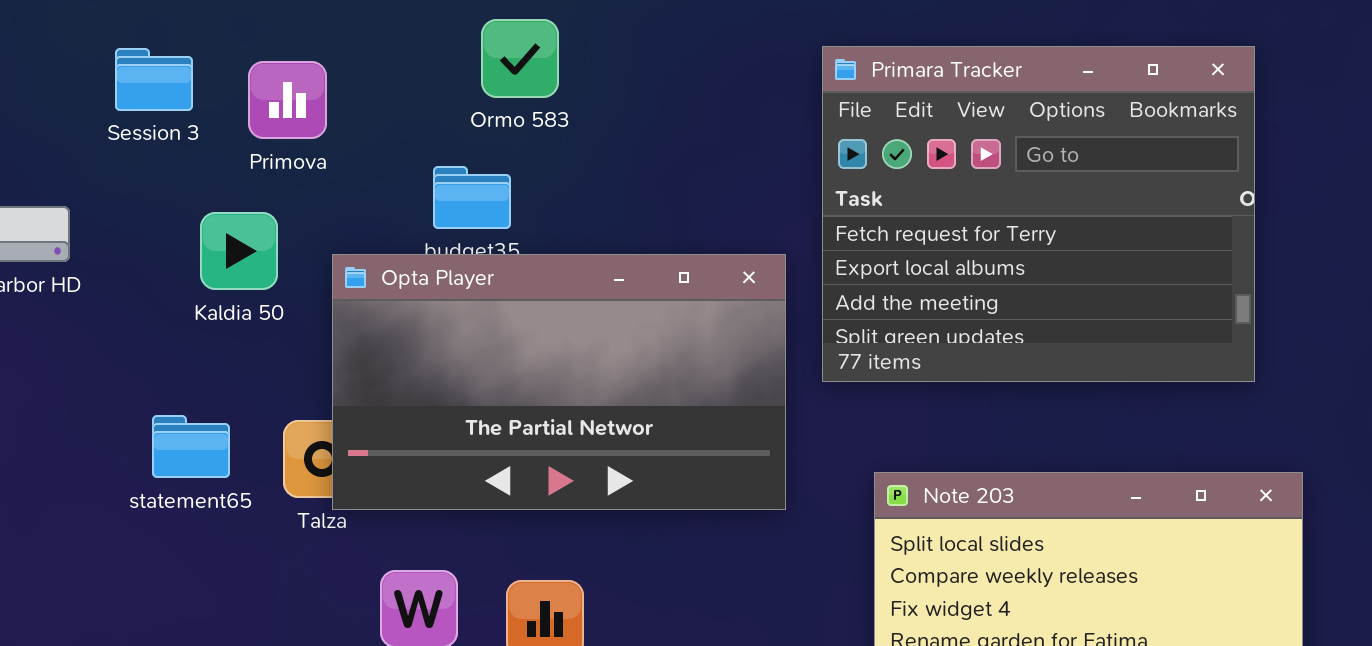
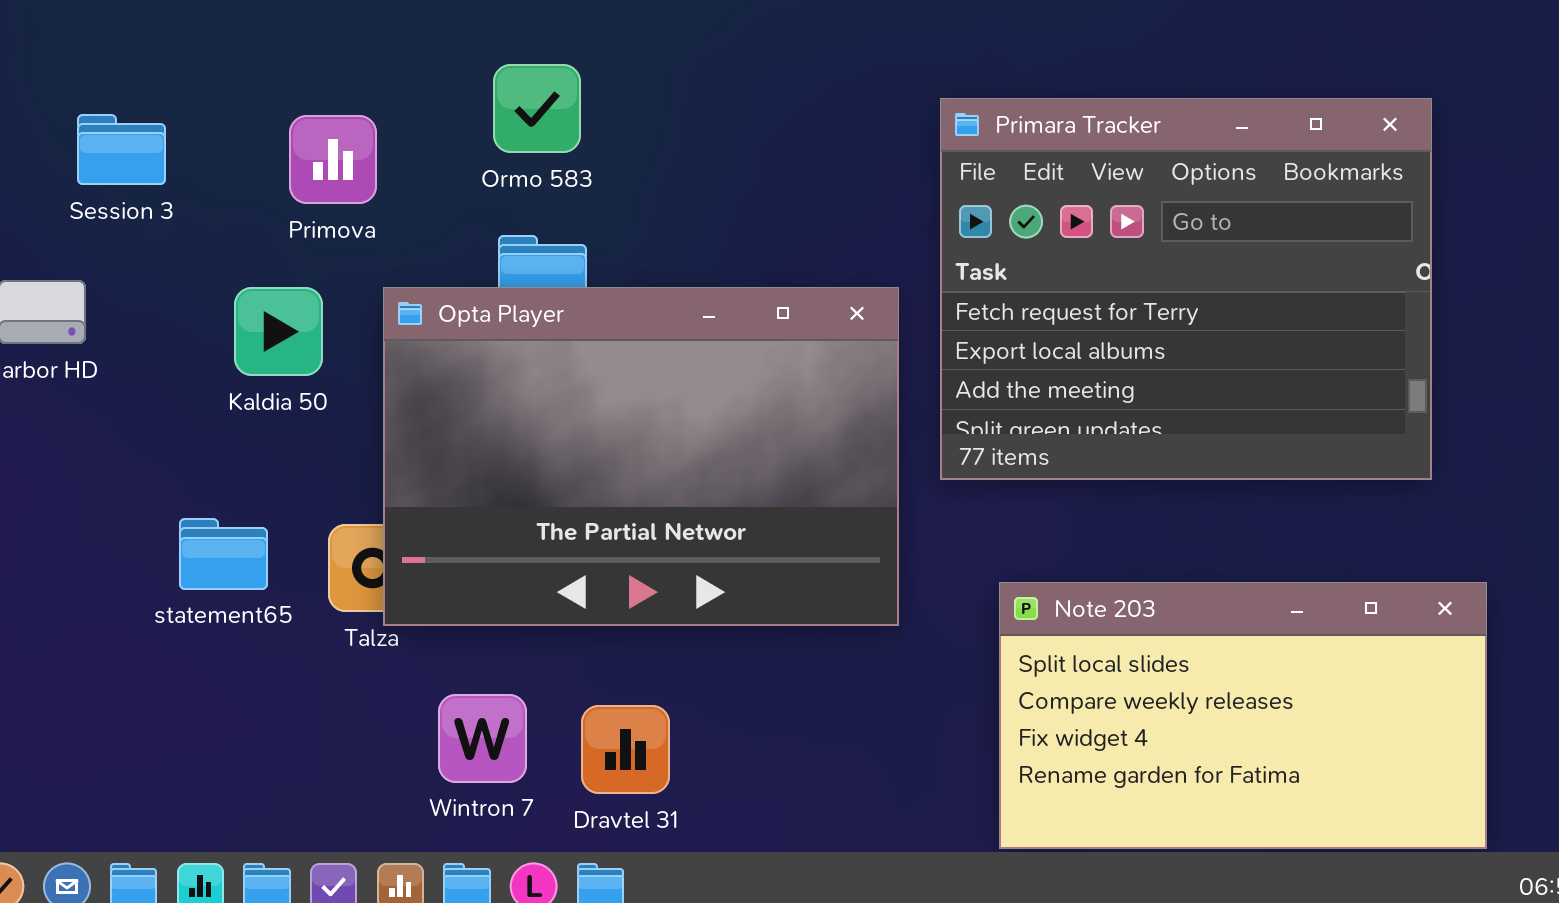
Ormo 583: [481,19,559,98] -> [493,64,581,153], moved
Session 3: [115,48,193,111] -> [77,114,166,185], moved
Opta Player: [332,254,786,510] -> [383,287,899,626], resized

